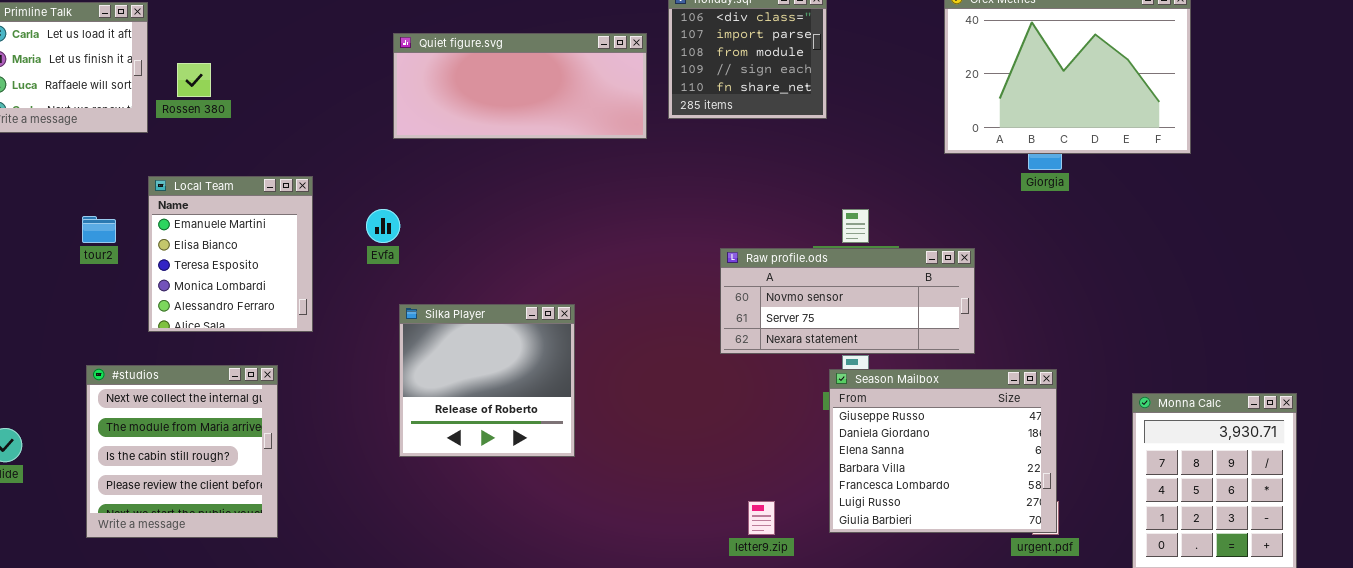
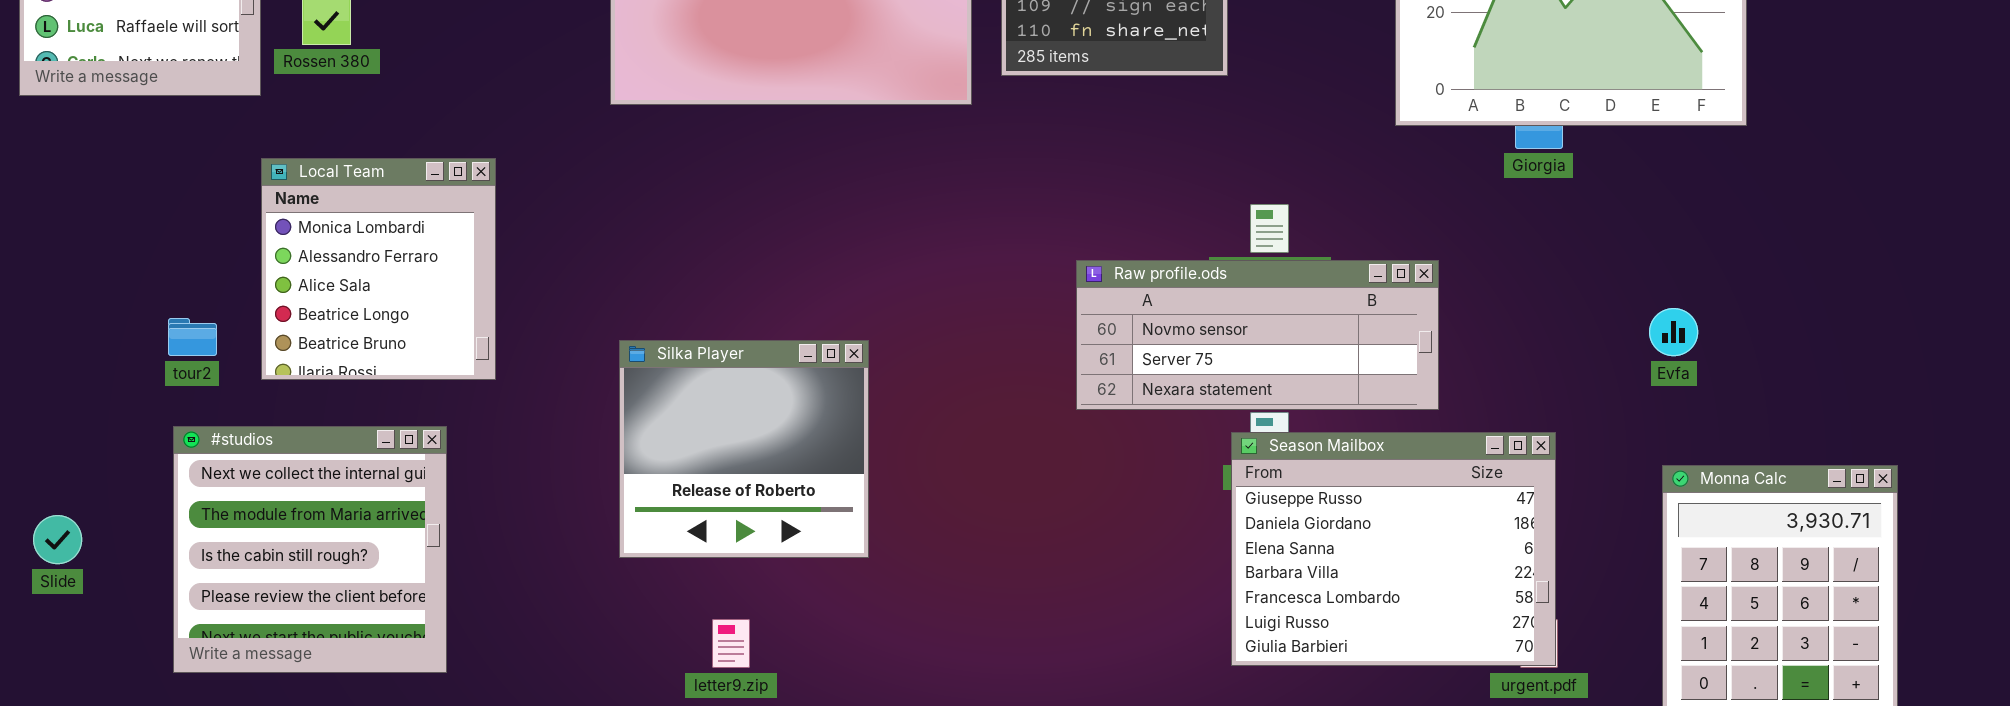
Local Team: [148,176,313,332] -> [261,158,496,380], scrolled down 3 rows
Evfa: [366,209,400,243] -> [1649,308,1698,356], moved
tour2: [82,216,116,243] -> [168,318,217,356], moved
letter9.zip: [748,501,775,535] -> [712,619,750,668], moved

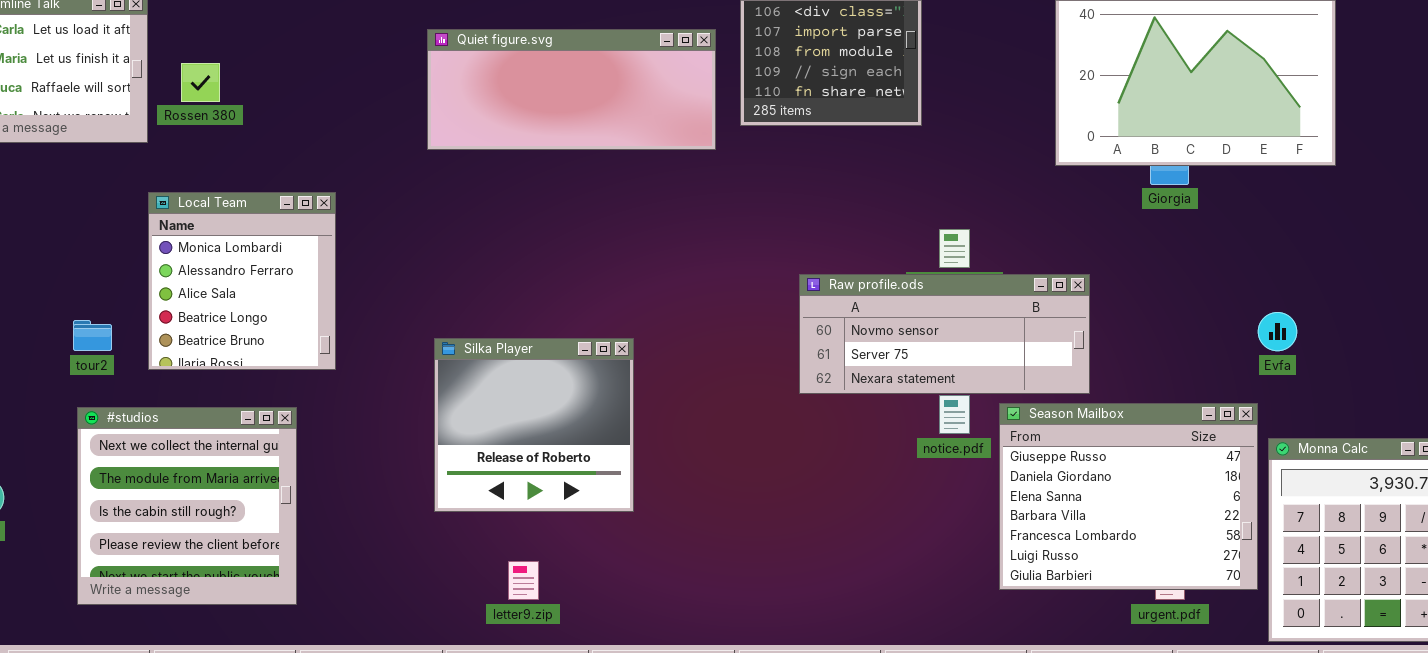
Season Mailbox: [1231,432,1556,666] -> [999,403,1258,590], moved

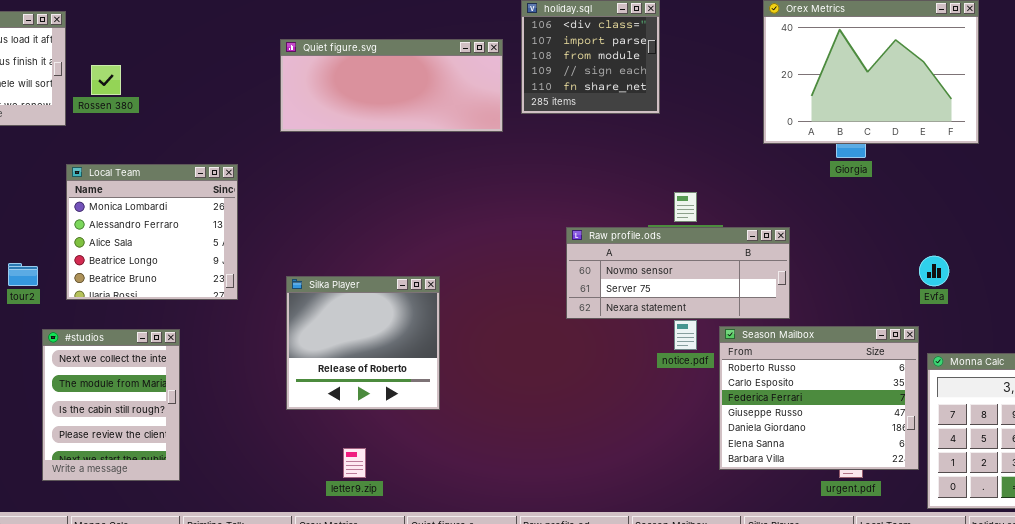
Local Team: [148,192,336,370] -> [66,164,238,300], resized
Season Mailbox: [999,403,1258,590] -> [719,326,919,470], scrolled up 3 rows
#studios: [77,407,297,605] -> [42,329,180,481], resized

